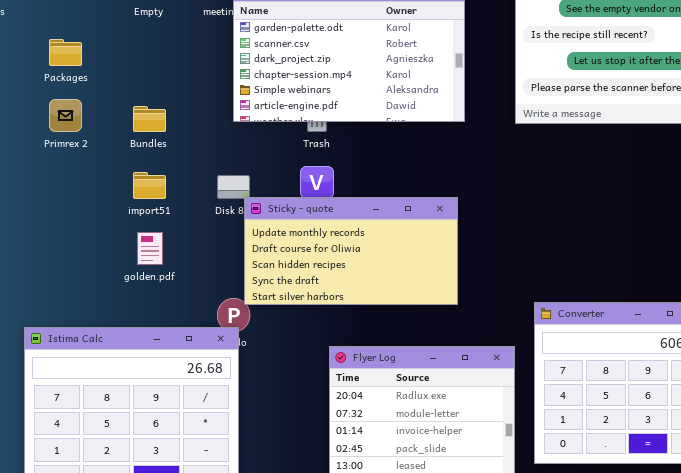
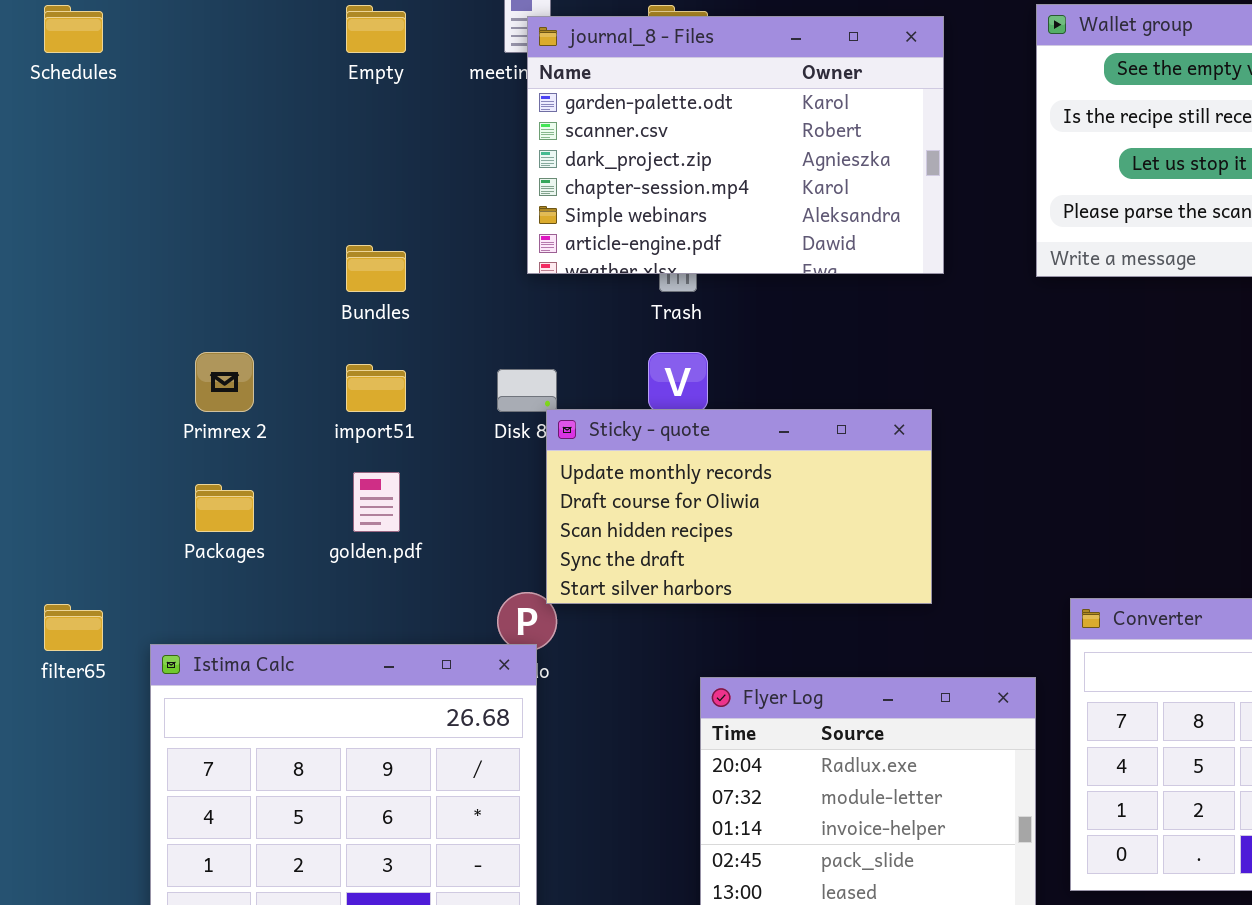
Packages: [49,39,82,66] -> [195,484,254,532], moved
Primrex 2: [49,99,82,132] -> [195,352,254,412], moved

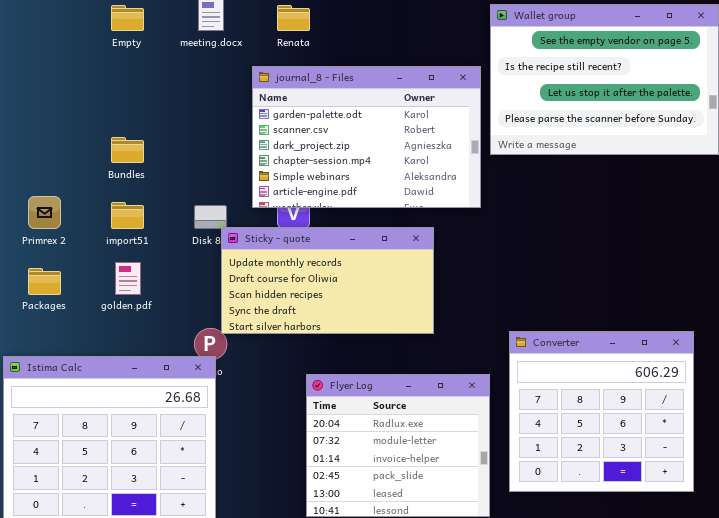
journal_8 - Files: [527,16,944,274] -> [252,66,481,208], moved

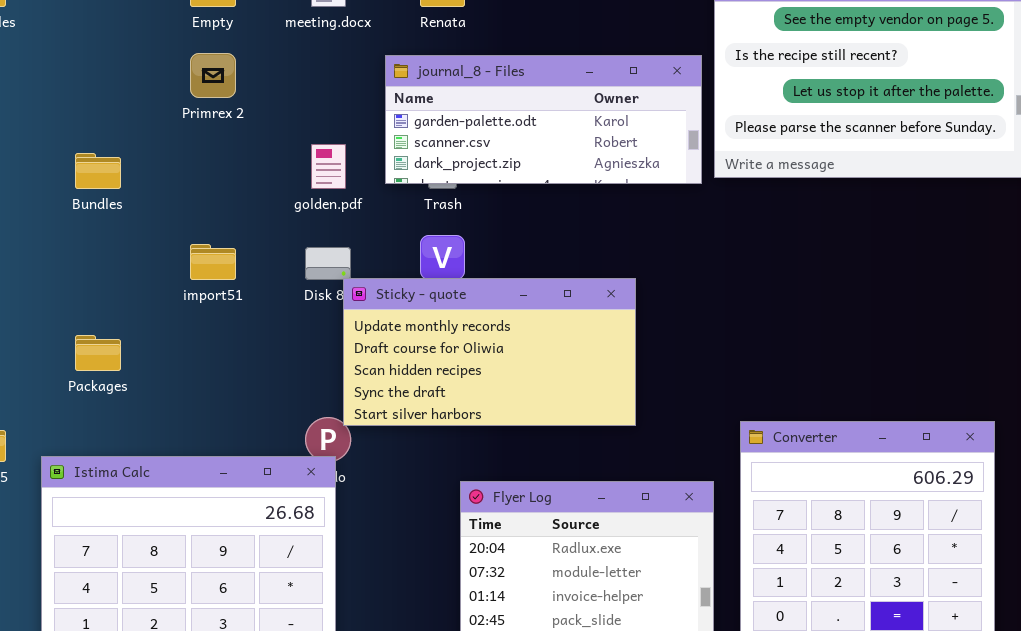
journal_8 - Files: [252,66,481,208] -> [385,55,702,184], resized
Bundles: [111,137,144,163] -> [75,153,121,189], moved
Primrex 2: [28,196,61,229] -> [190,53,236,98], moved
golden.pdf: [115,262,141,295] -> [311,144,346,189], moved

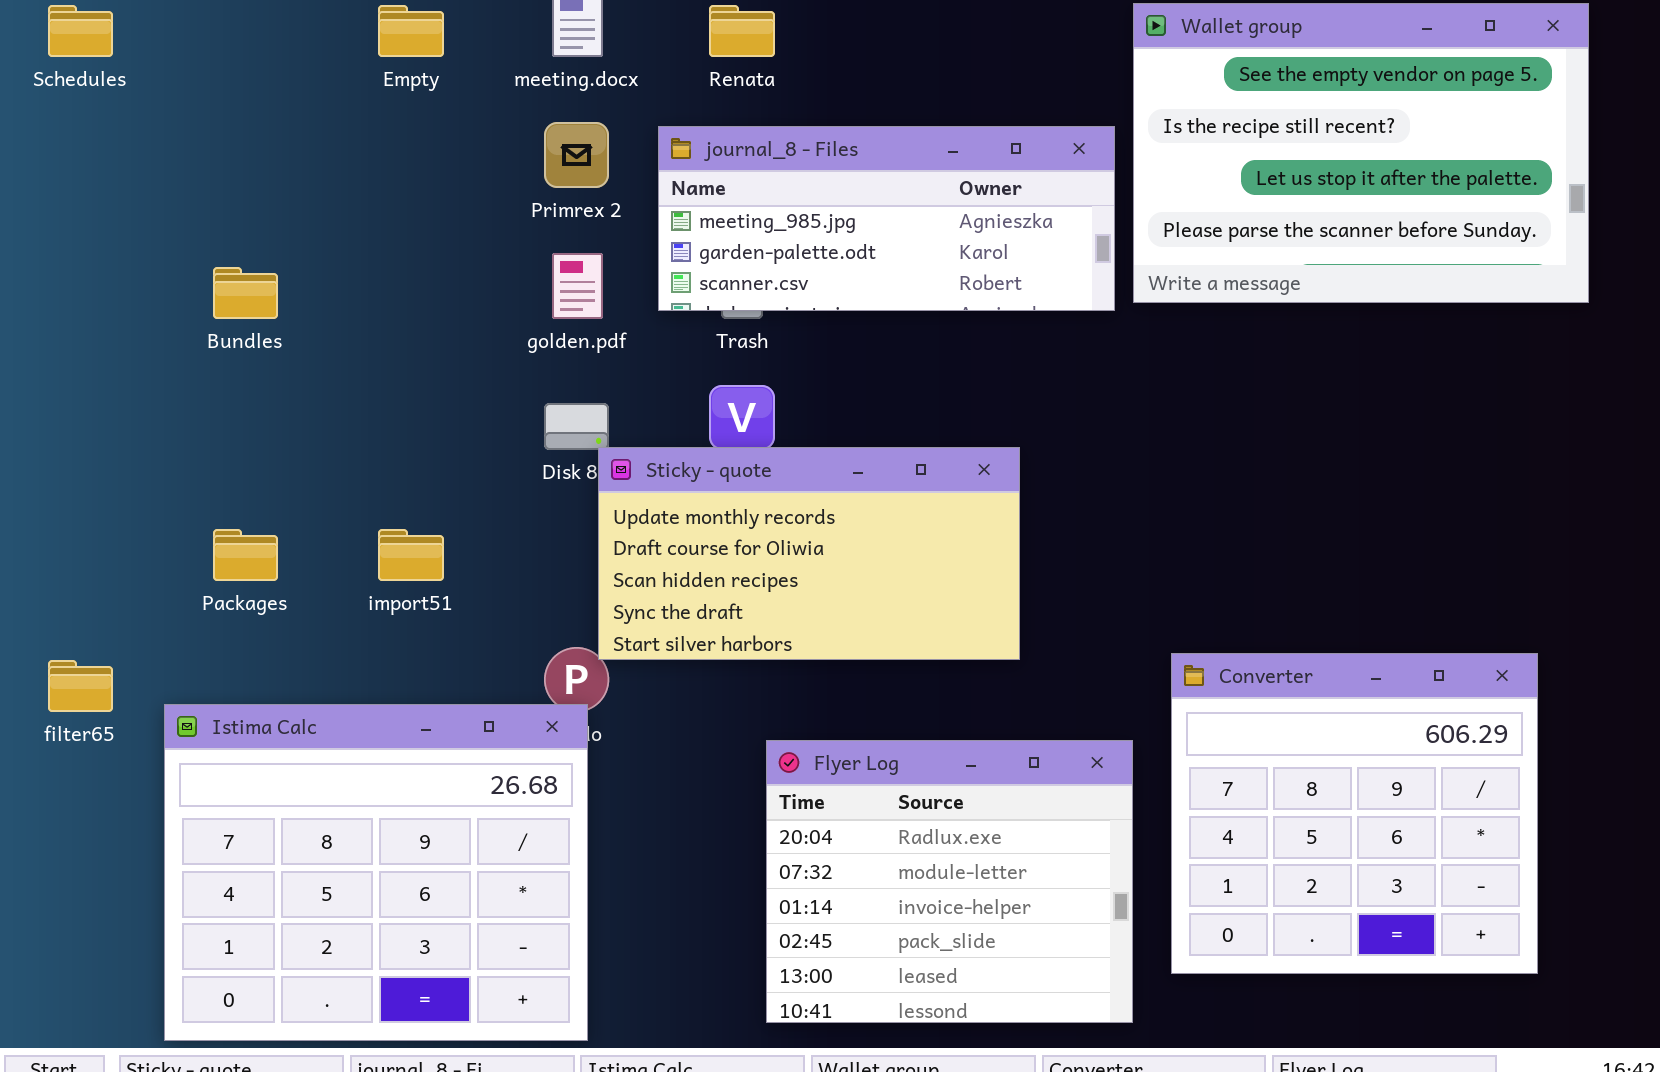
Primrex 2: [190,53,236,98] -> [544,122,609,188], moved
journal_8 - Files: [385,55,702,184] -> [658,126,1115,311], scrolled up 1 row
import51: [190,244,236,280] -> [378,529,444,581], moved

